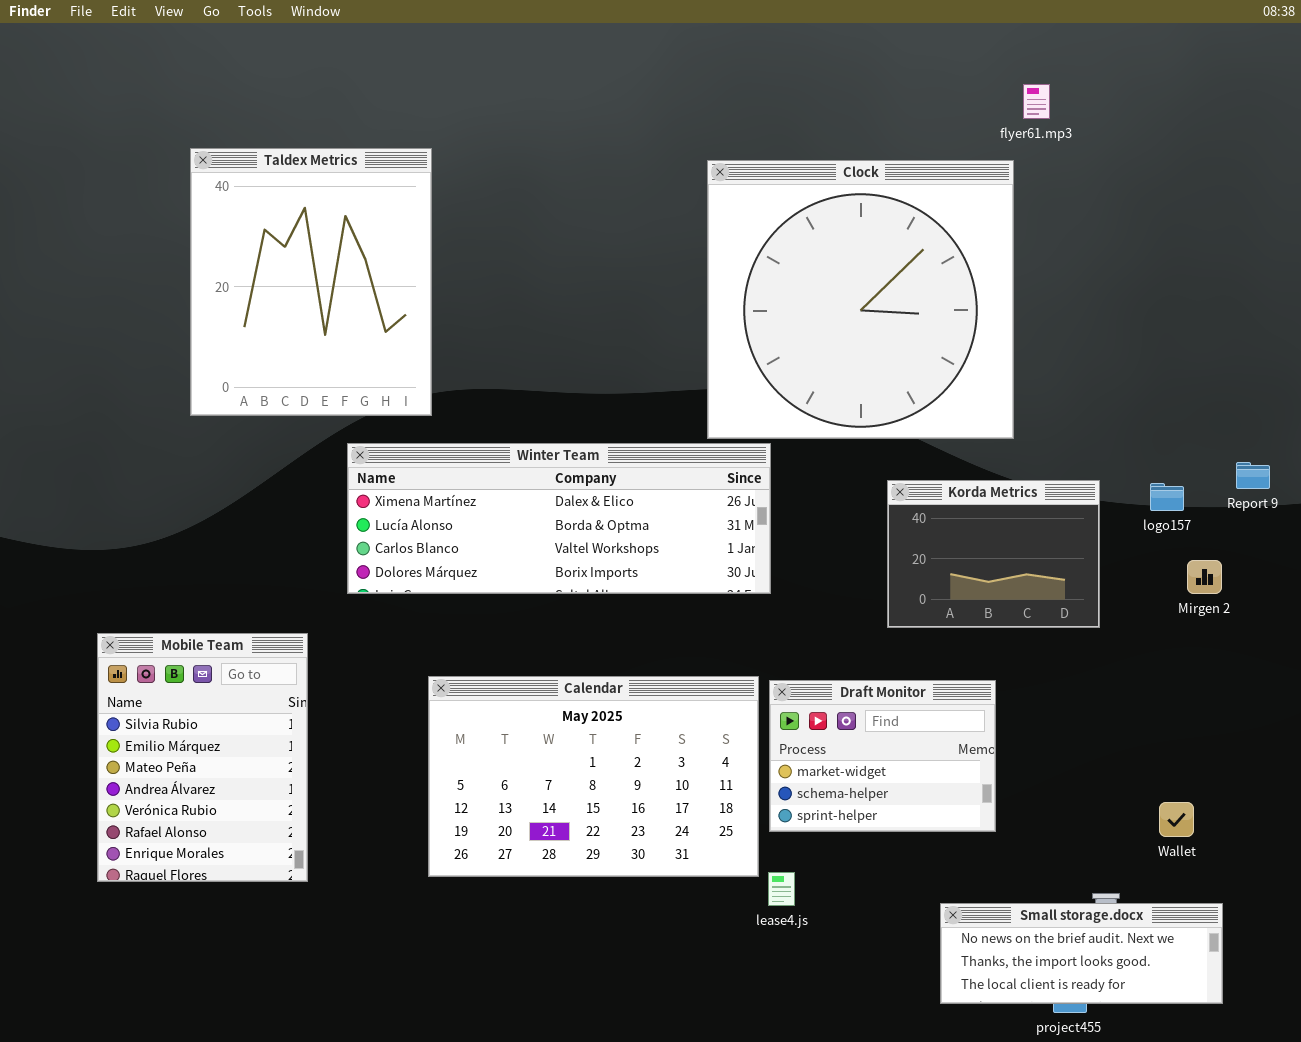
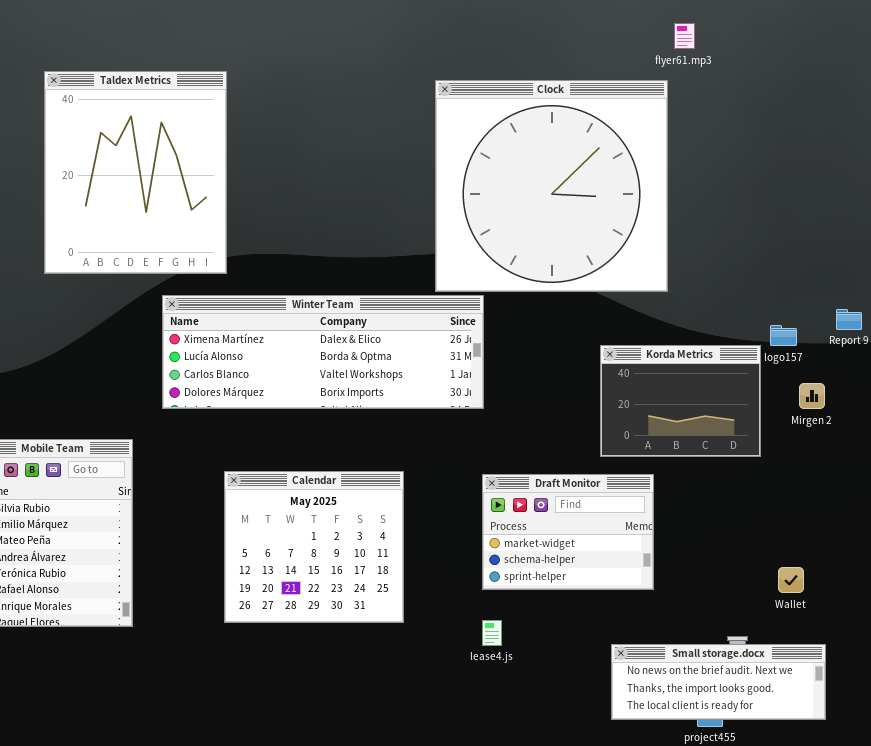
Korda Metrics: [887,480,1100,628] -> [600,345,761,457], moved
Calendar: [428,676,759,877] -> [224,471,404,623], resized

